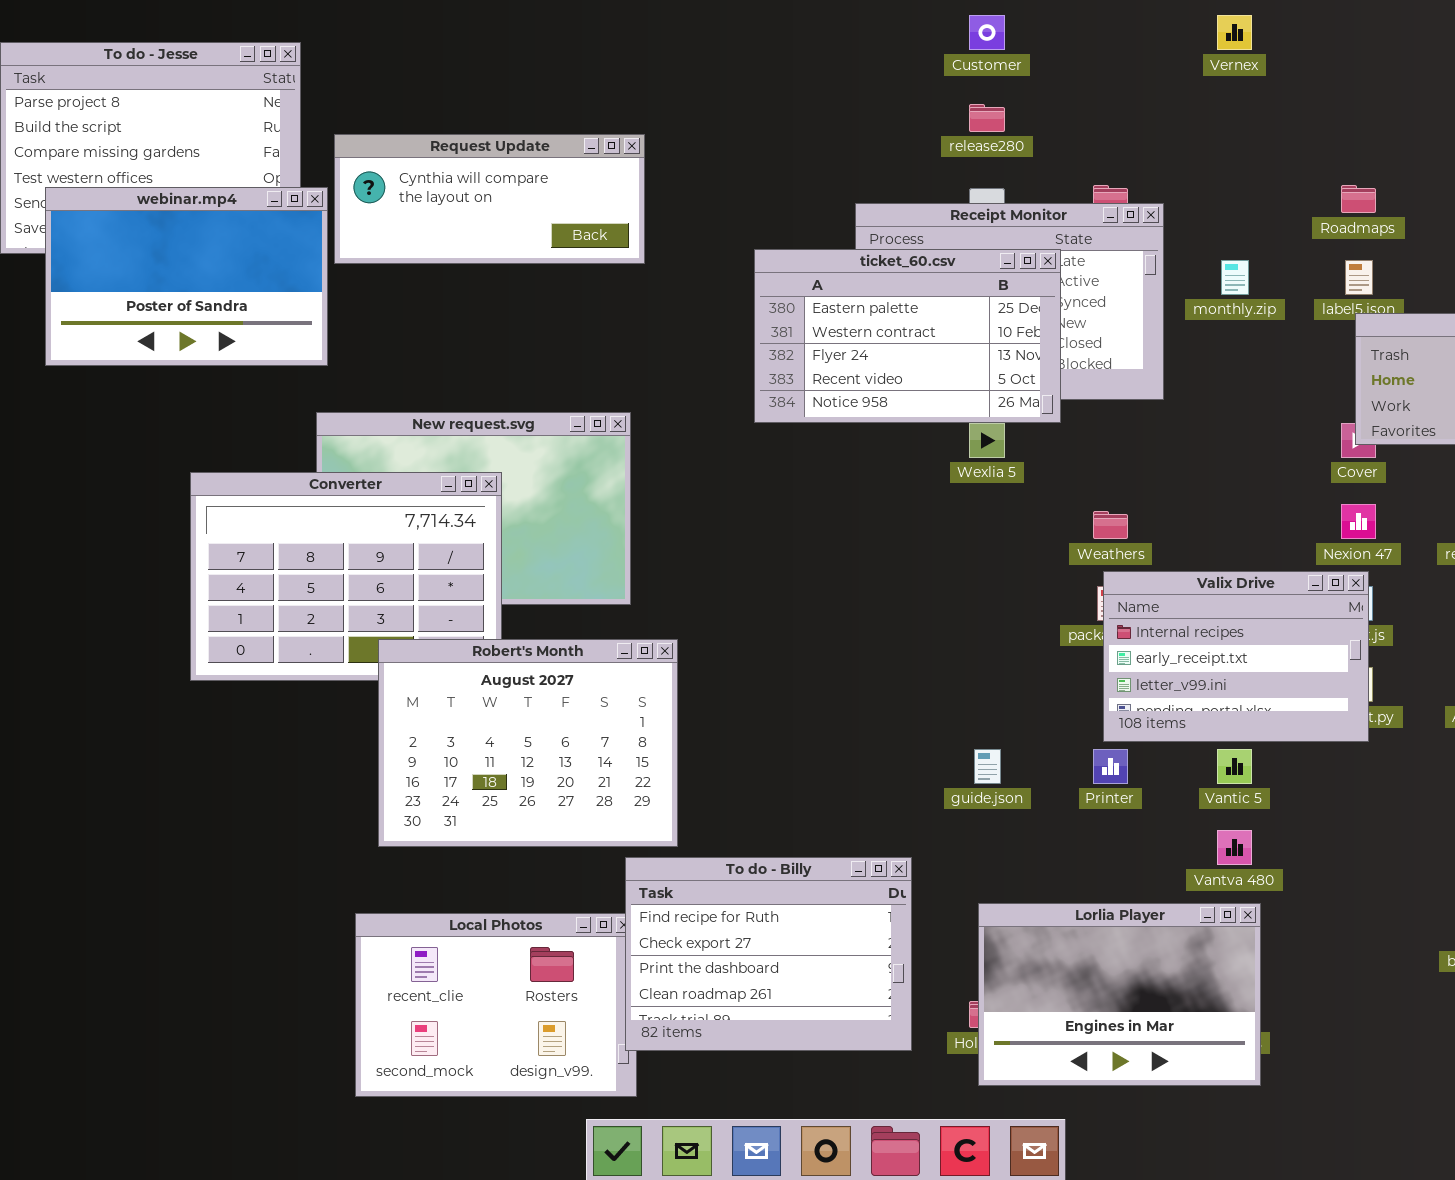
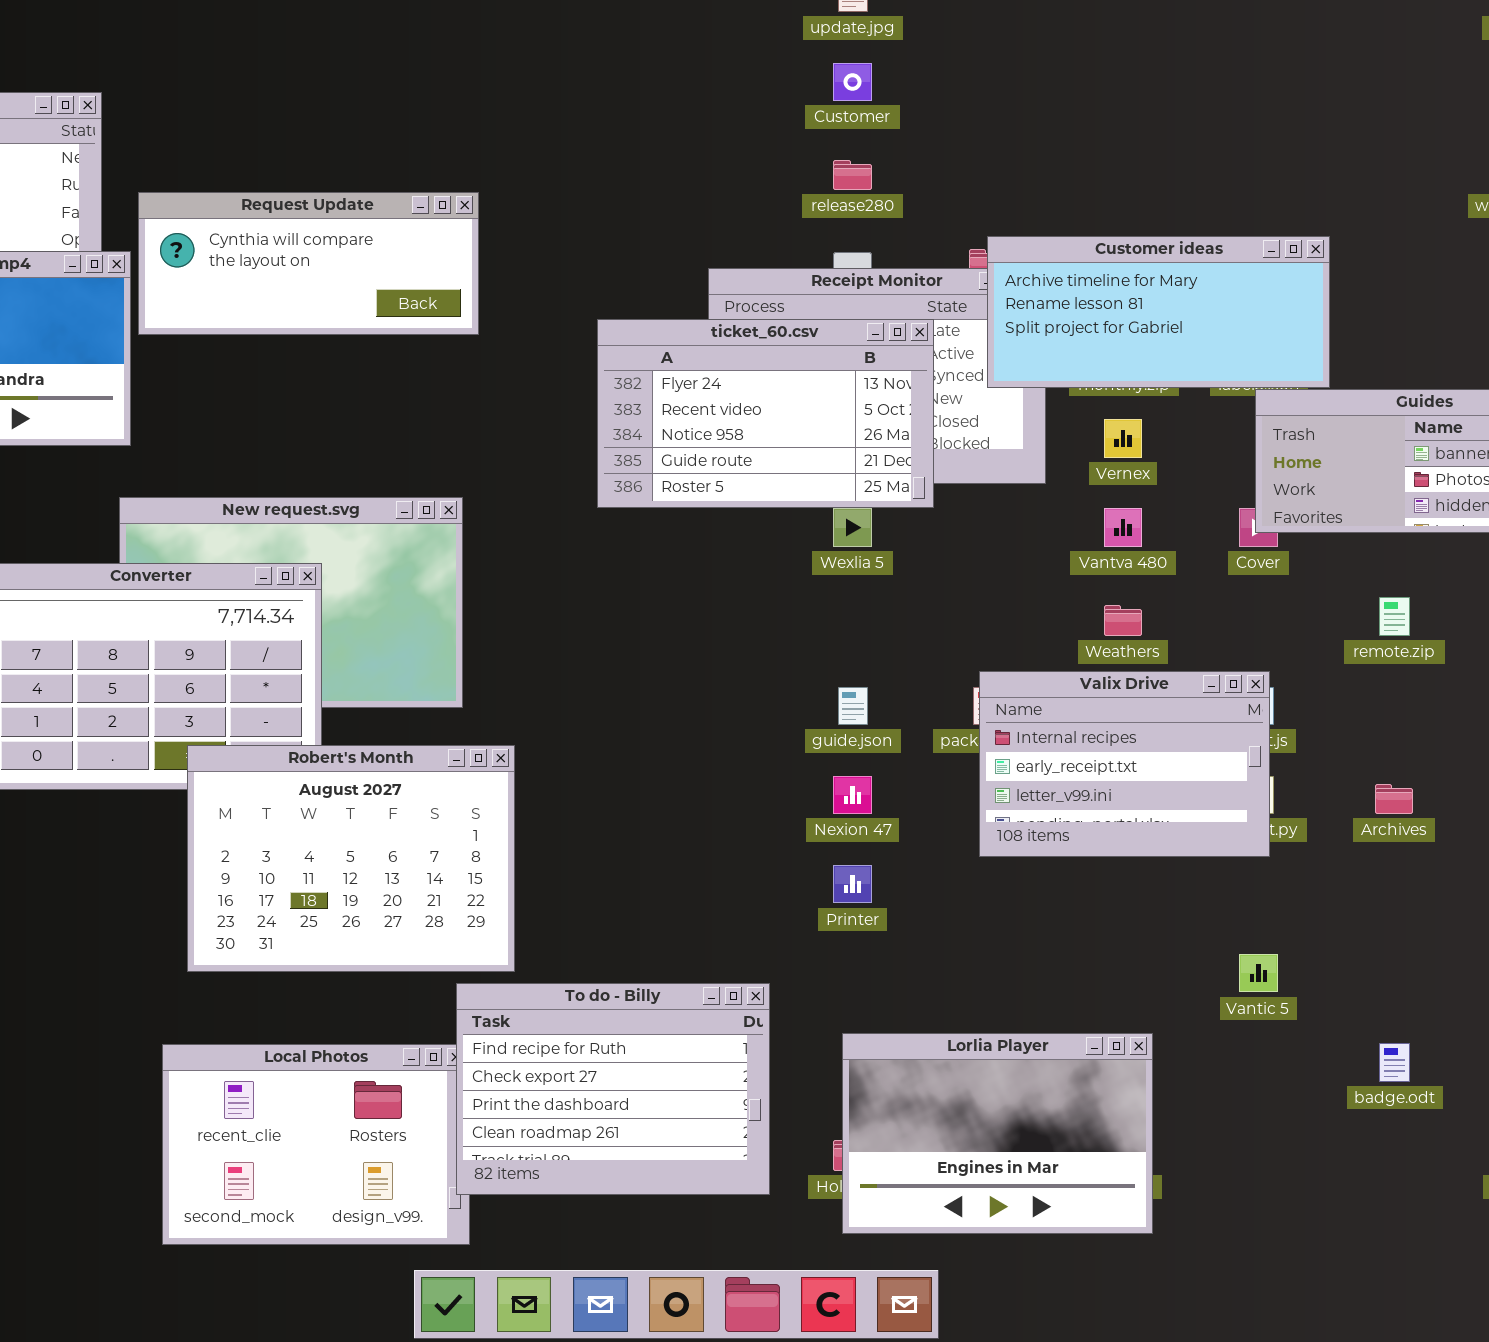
Vernex: [1217,15,1252,50] -> [1104,419,1142,458], moved
Customer ideas: none -> [987,236,1330,388], opened
ticket_60.csv: [754,249,1061,423] -> [597,319,934,508], scrolled down 2 rows
Nexion 47: [1341,504,1376,539] -> [833,776,872,814], moved
Weathers: [1093,511,1128,539] -> [1104,605,1142,636], moved
guide.json: [974,749,1001,784] -> [838,687,868,725], moved
Printer: [1093,749,1128,784] -> [833,865,872,903], moved
Vantic 5: [1217,749,1252,784] -> [1239,954,1278,992], moved
Vantva 480: [1217,830,1252,865] -> [1104,508,1142,547], moved

